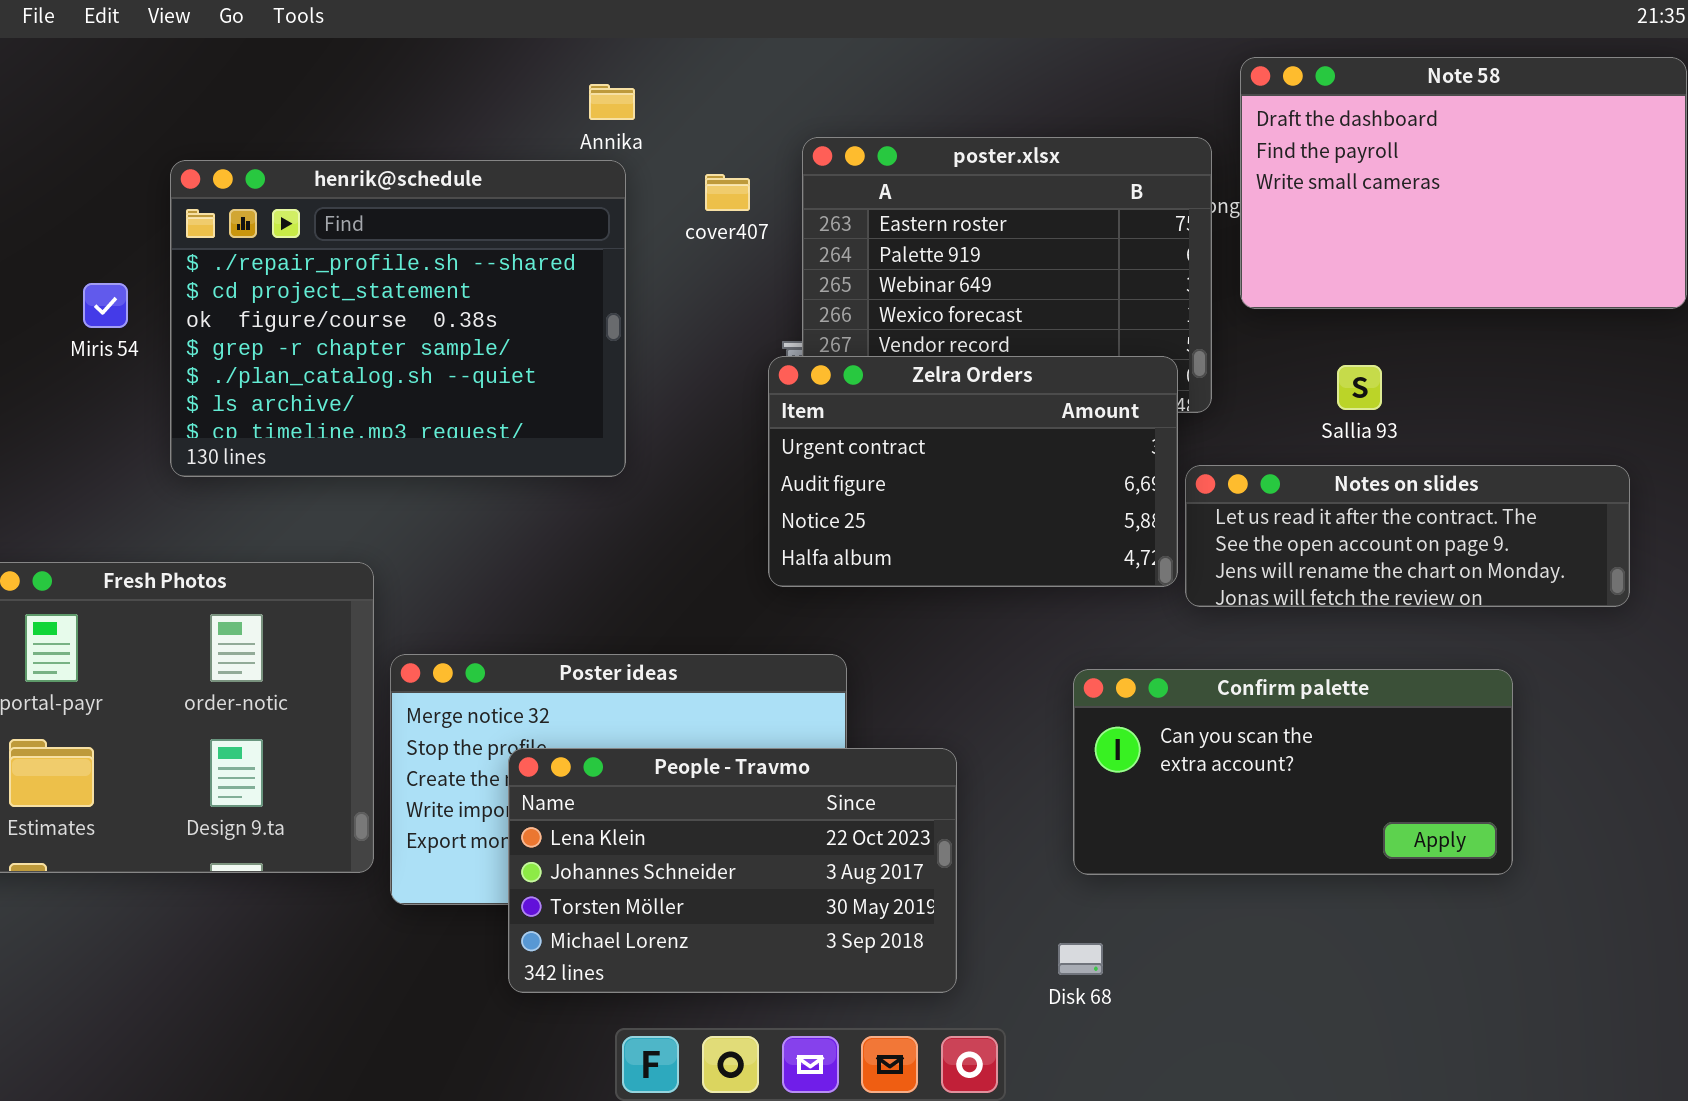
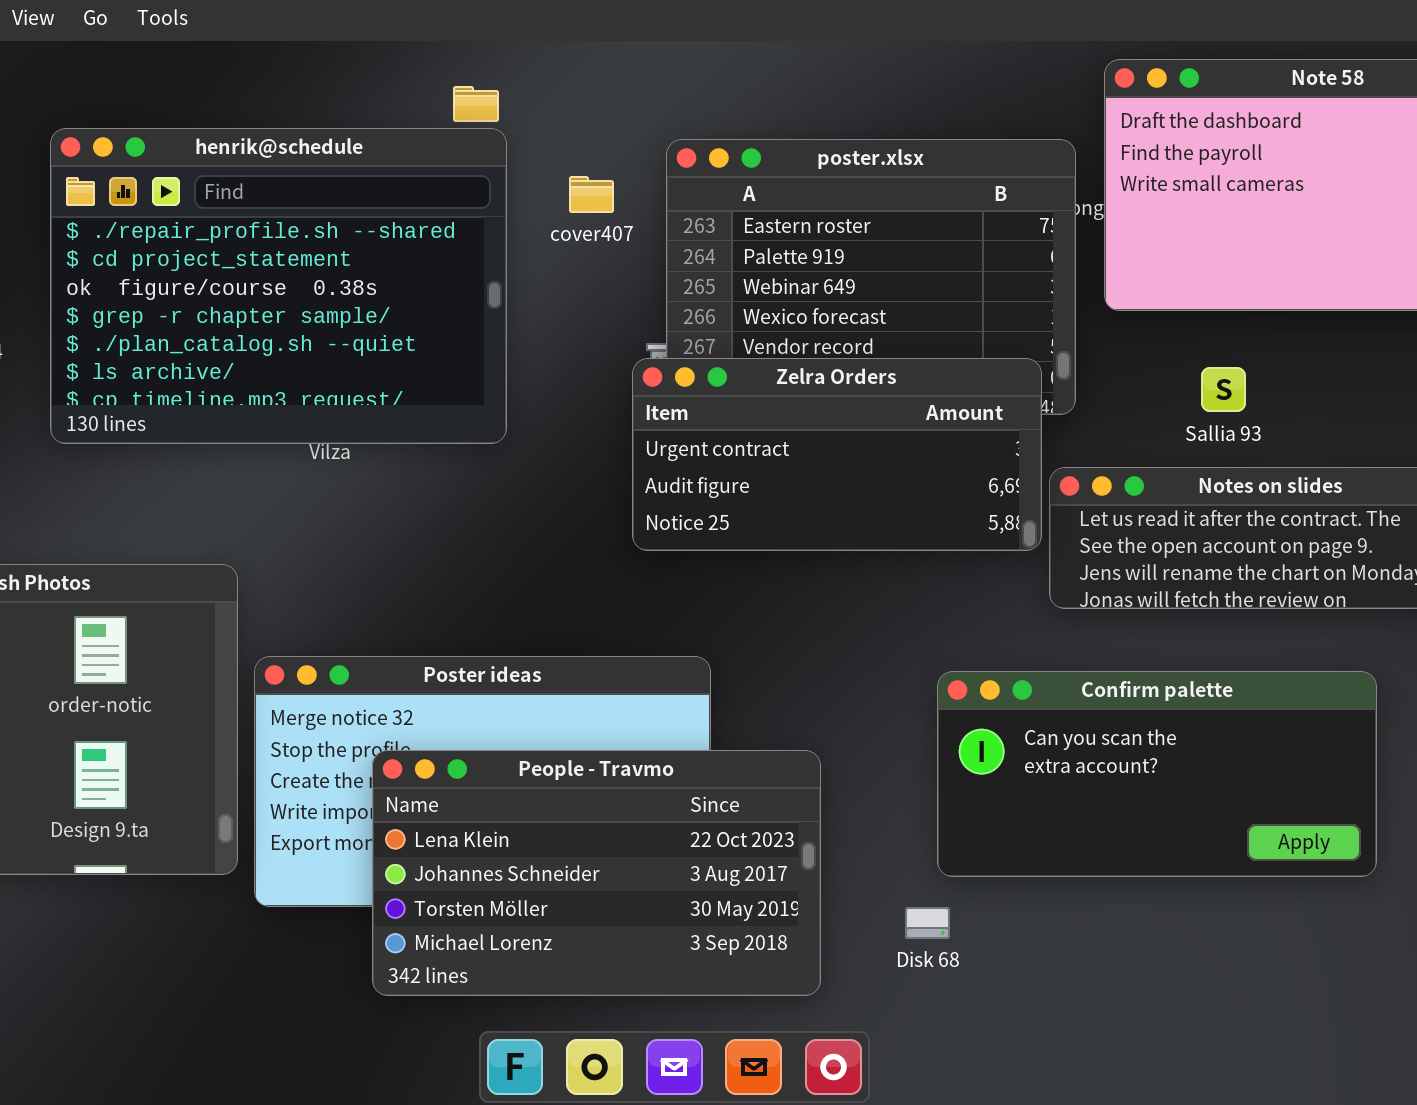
henrik@schedule: [170,160,626,477] -> [50,128,507,444], moved
Zelra Orders: [768,356,1178,587] -> [632,358,1042,551], resized
Disk 68: [1058,943,1103,975] -> [905,907,950,939], moved

